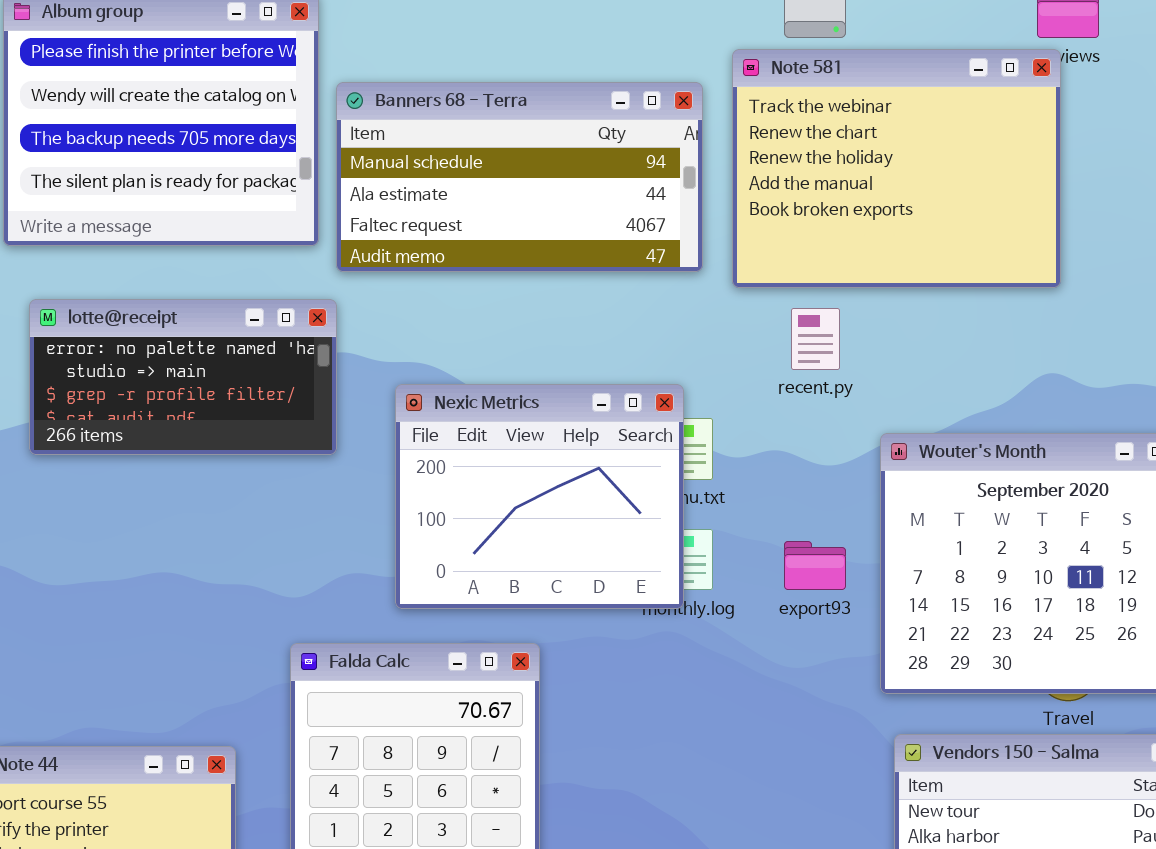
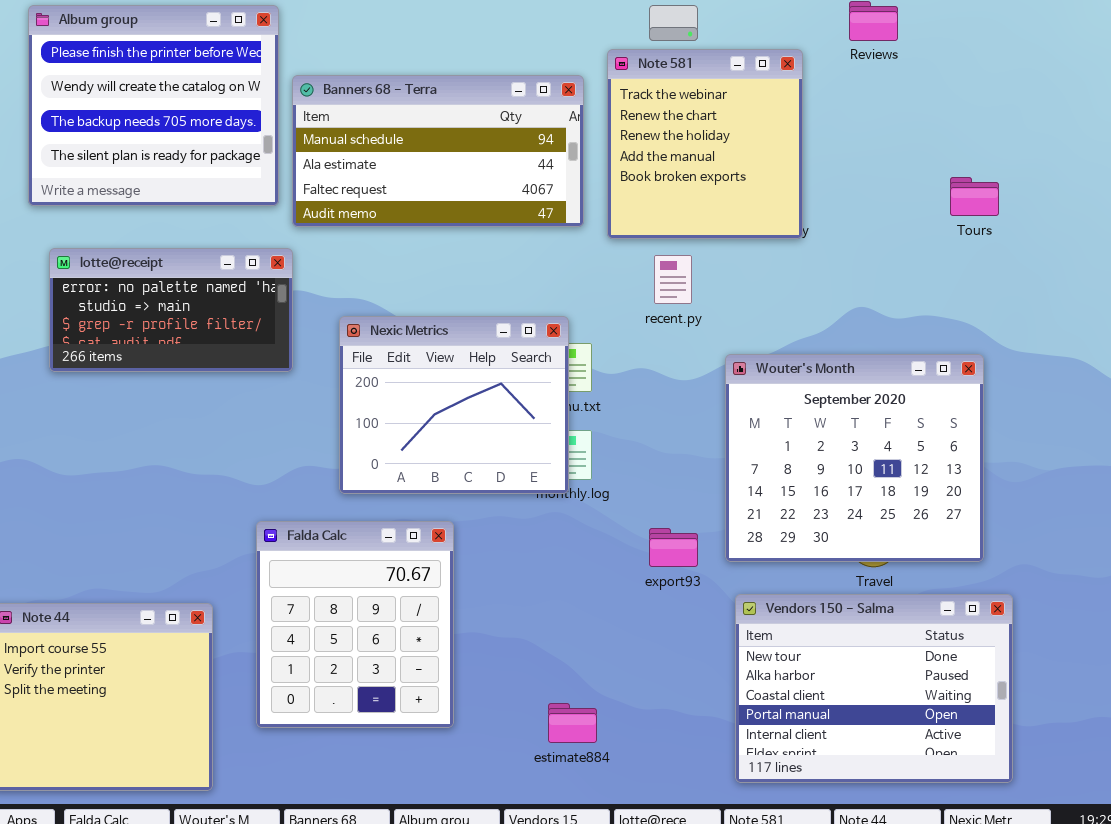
Note 581: [732,49,1061,288] -> [607,49,803,239], resized
export93: [784,541,846,590] -> [649,528,698,567], moved

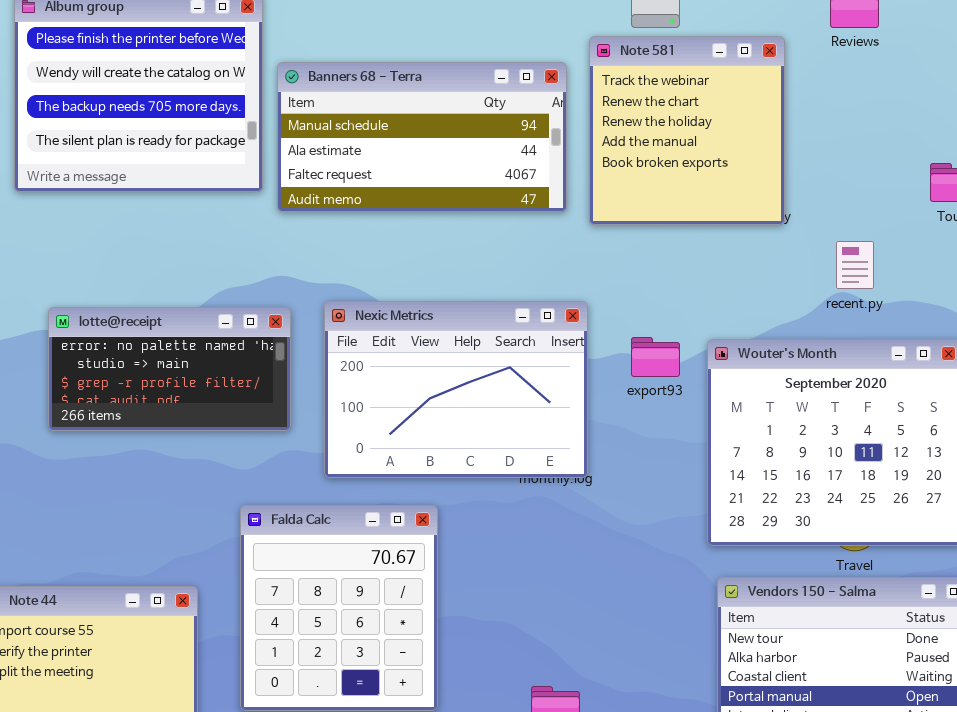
lotte@receipt: [49,248,293,372] -> [48,307,291,431], moved
recent.py: [654,255,692,304] -> [836,241,874,289], moved
Nexic Metrics: [339,316,569,494] -> [324,301,588,478], resized
export93: [649,528,698,567] -> [631,337,680,377], moved

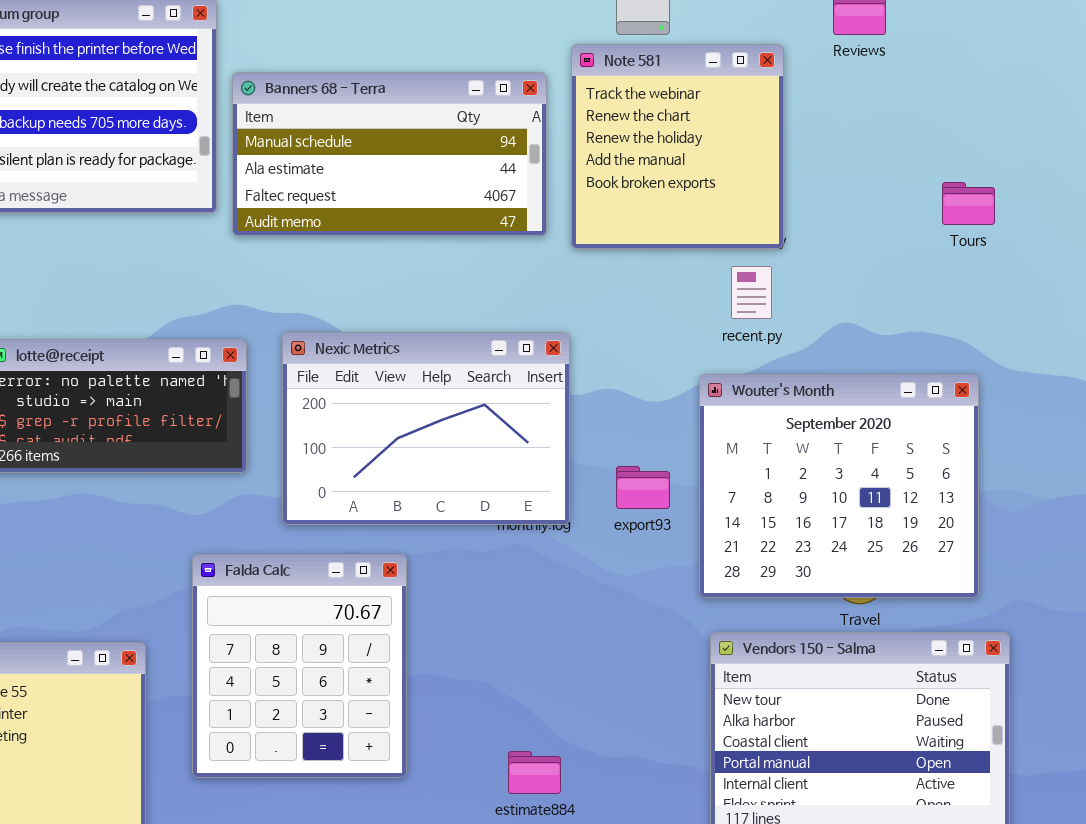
recent.py: [836,241,874,289] -> [731,266,772,319], moved
export93: [631,337,680,377] -> [616,466,670,509], moved

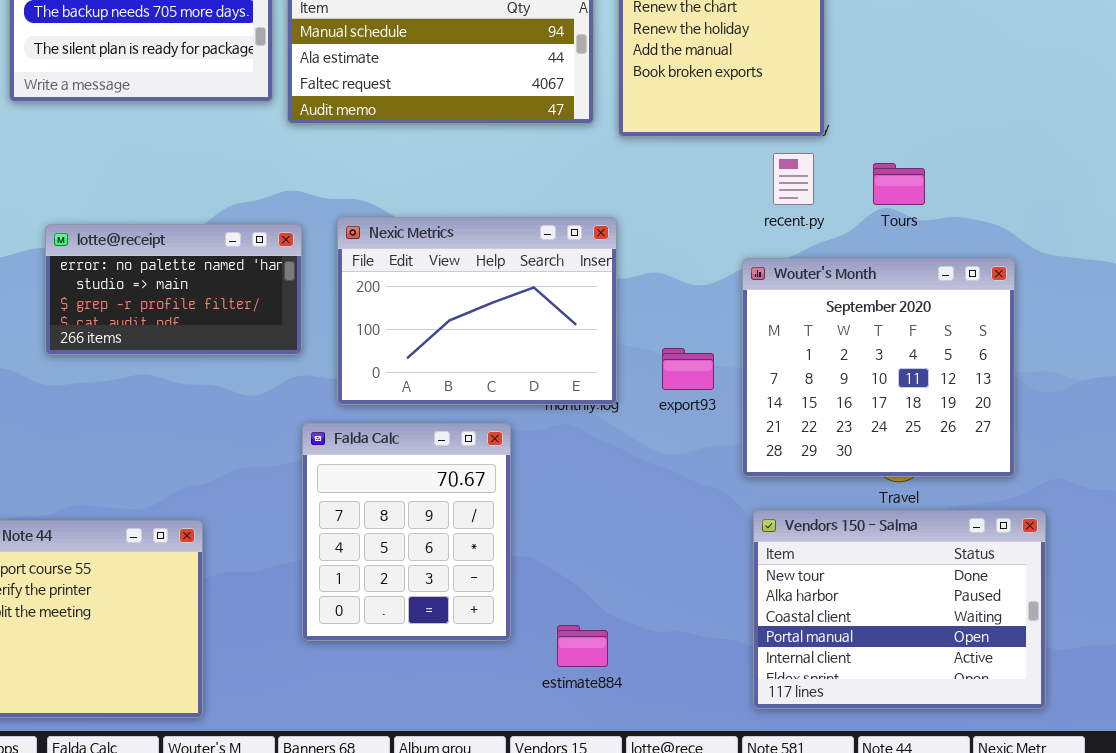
Tours: [942,182,995,225] -> [873,163,925,205], moved
Falda Calc: [192,554,407,778] -> [302,423,511,641], moved

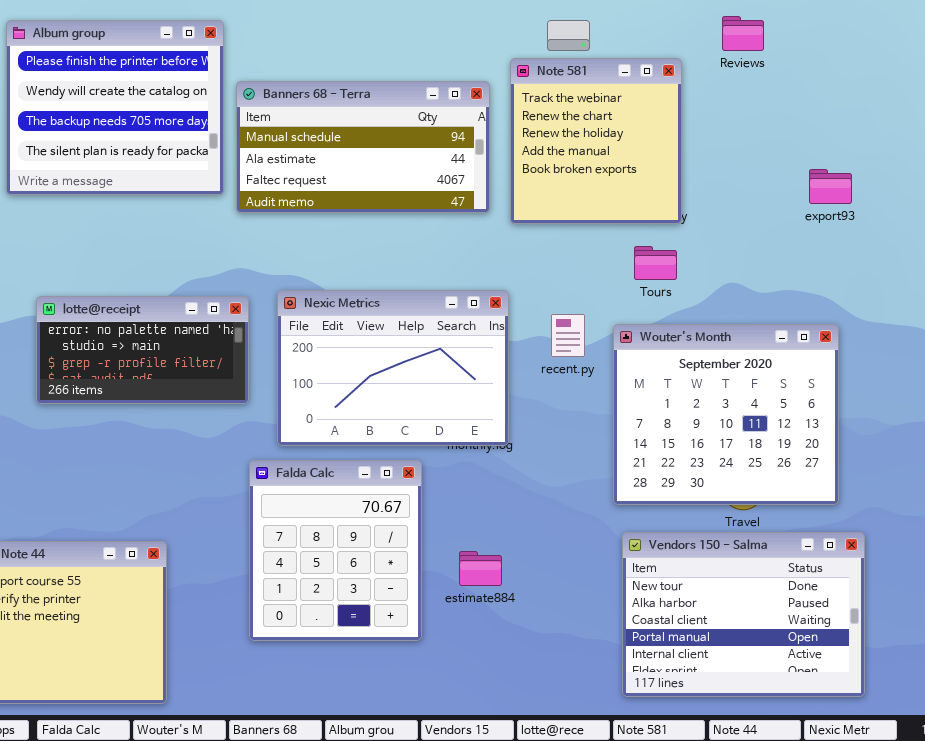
recent.py: [773,153,814,205] -> [551,314,585,357], moved
Tours: [873,163,925,205] -> [634,246,677,280], moved
export93: [662,348,714,390] -> [809,169,852,204], moved
estimate884: [557,625,608,667] -> [459,551,502,586], moved

